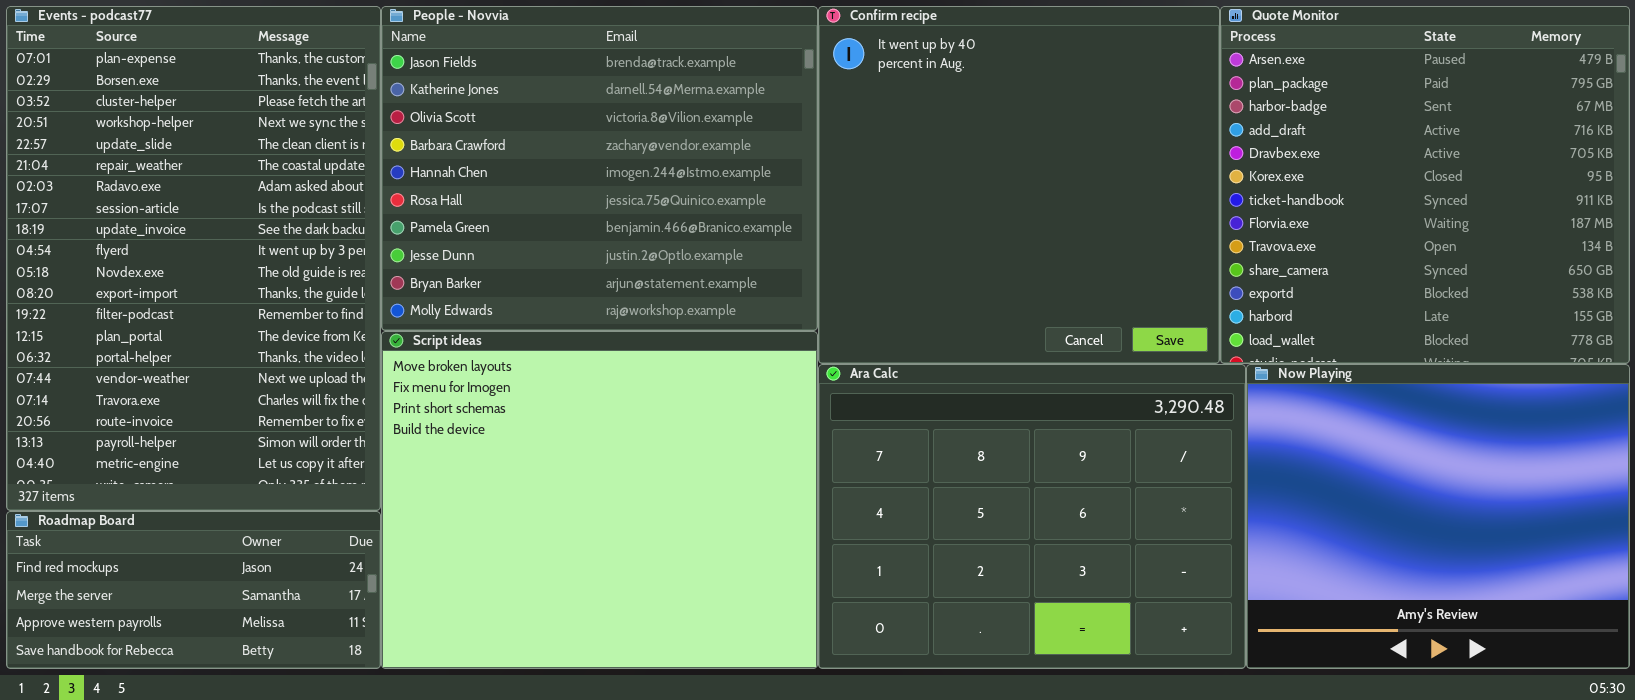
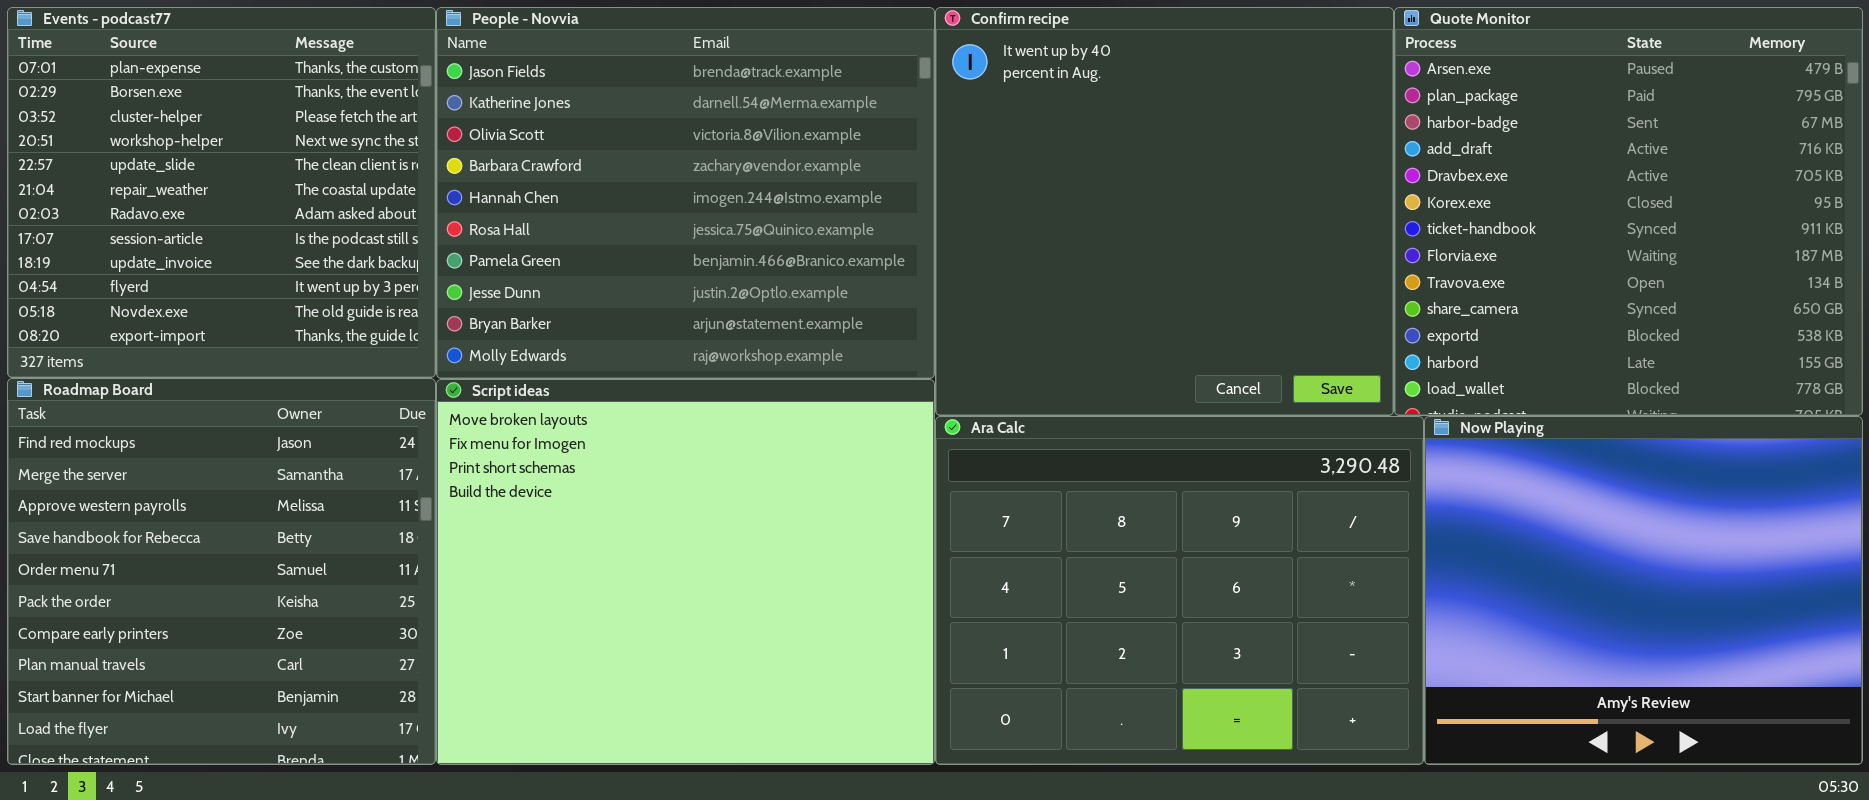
Events - podcast77: [6,6,381,511] -> [7,7,436,378], resized
Roadmap Board: [6,511,381,669] -> [7,378,436,765], resized

